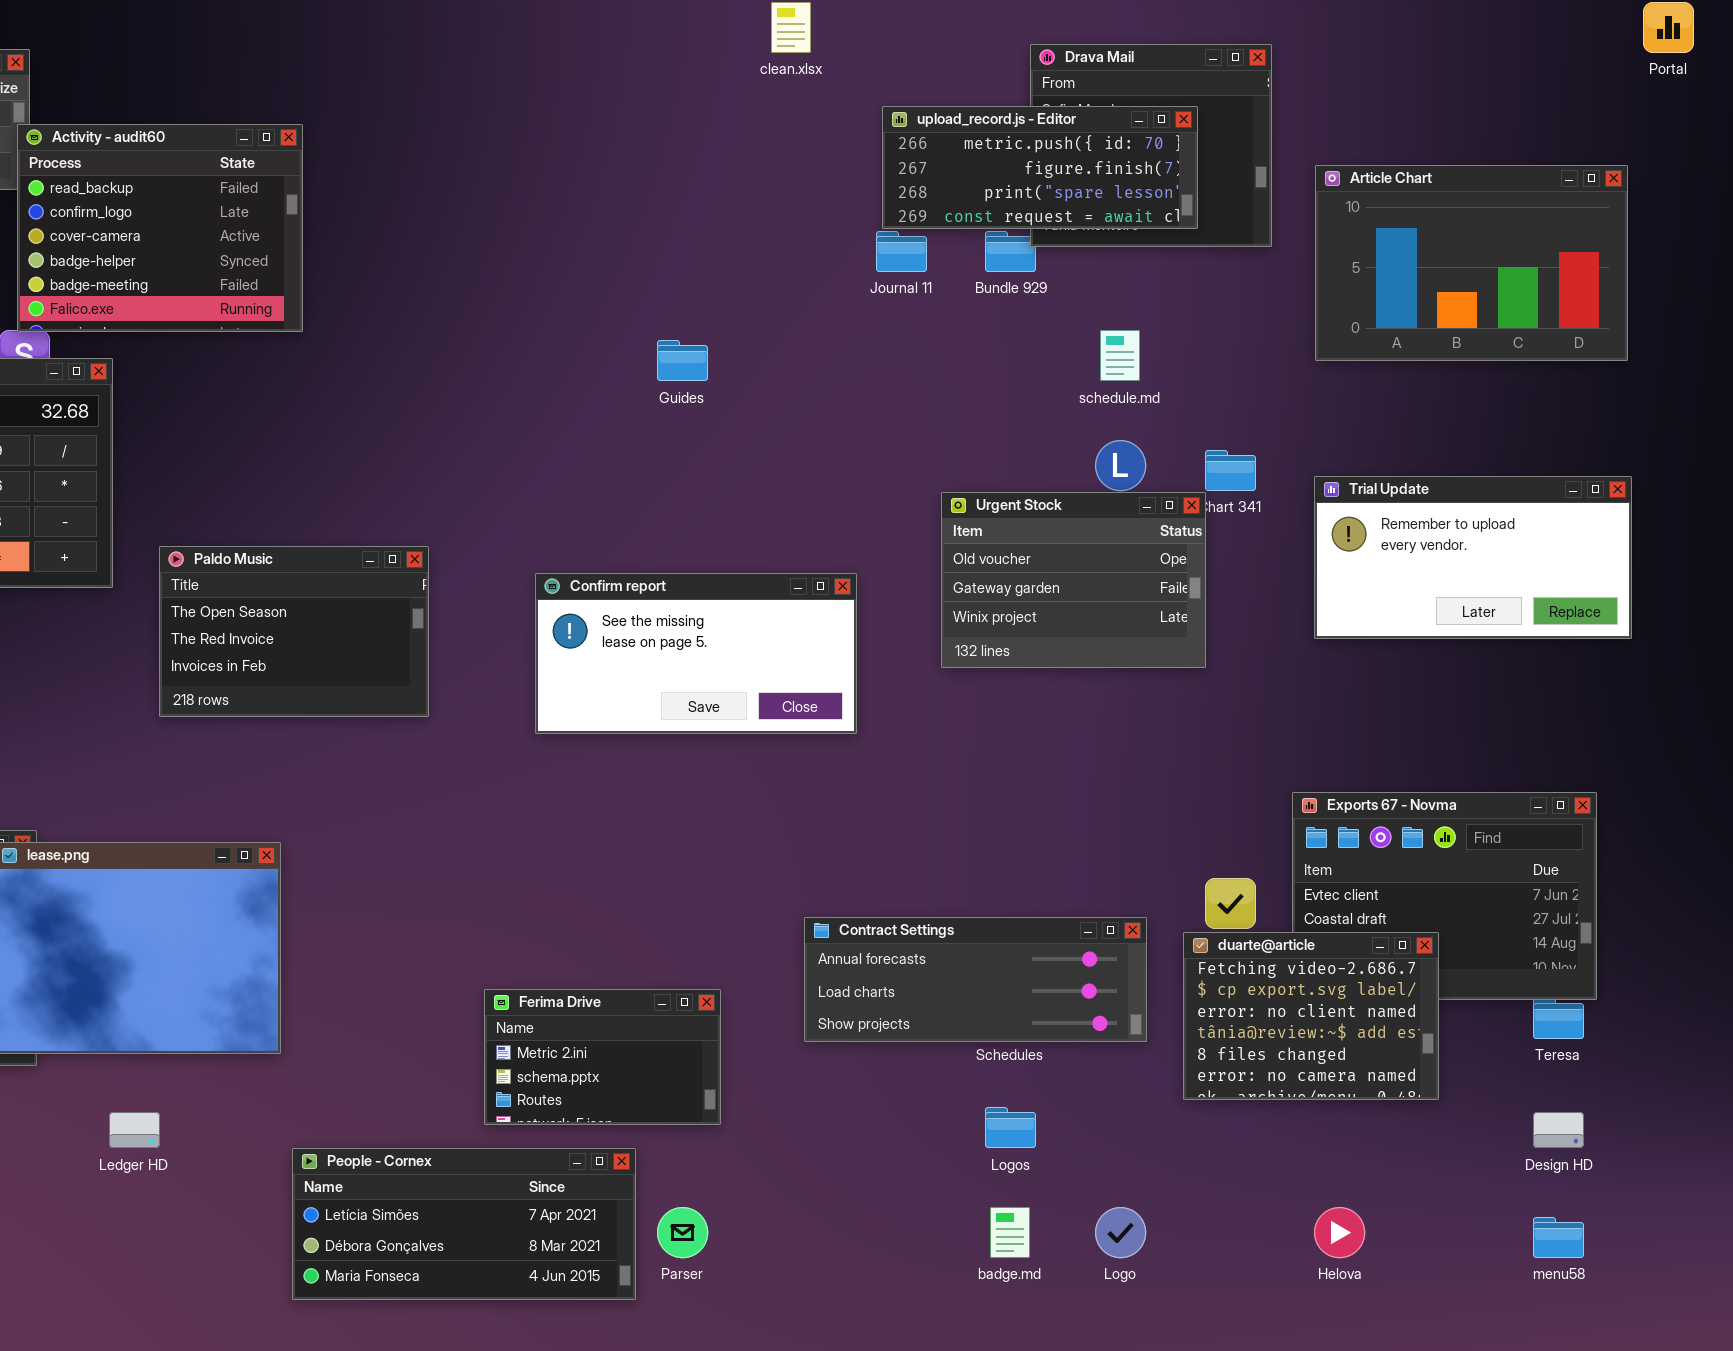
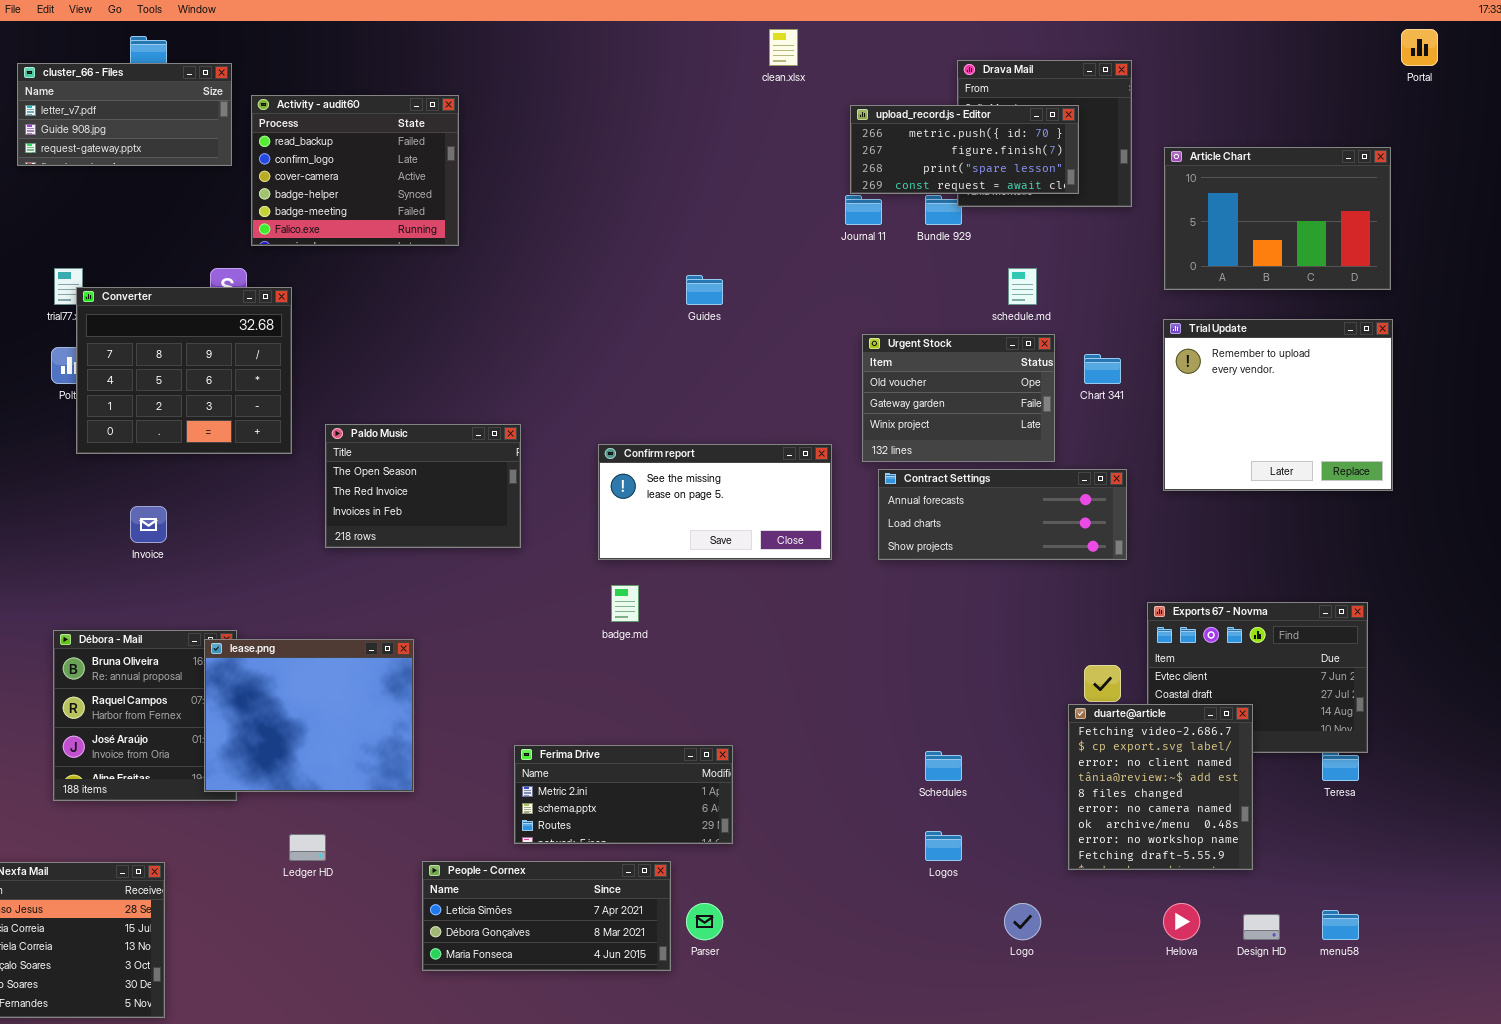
Activity - audit60: [17,124,303,332] -> [251,95,459,246], moved
Trial Update: [1314,476,1632,639] -> [1163,319,1393,491], resized
Urgent Stock: [941,492,1206,668] -> [862,334,1055,462], moved
Contract Settings: [804,917,1147,1042] -> [878,469,1127,560], moved
duarte@article: [1183,932,1439,1100] -> [1068,704,1253,870], resized
Ferima Drive: [484,989,721,1125] -> [514,745,733,844], resized
Design HD: [1533,1112,1584,1148] -> [1243,914,1280,940], moved
badge.md: [990,1207,1030,1258] -> [611,585,639,622], moved

